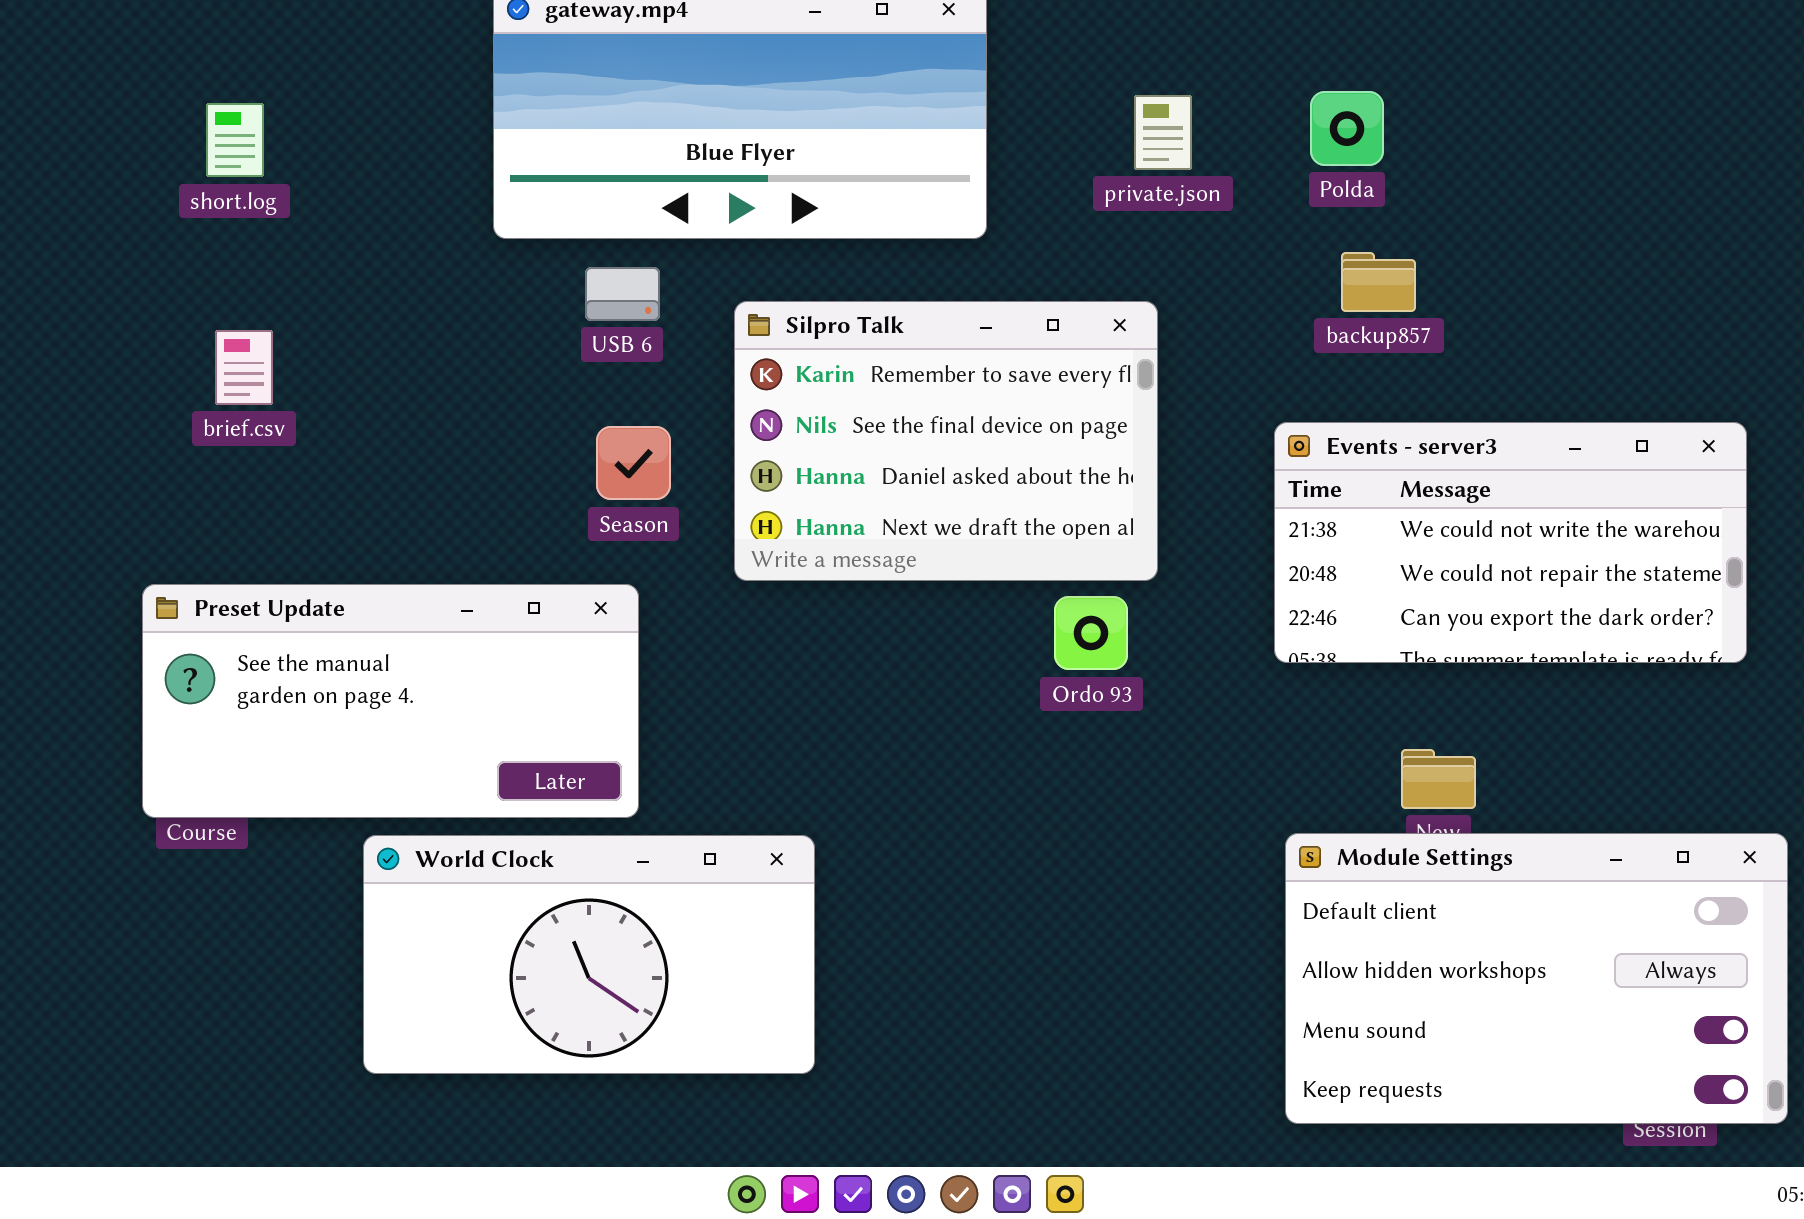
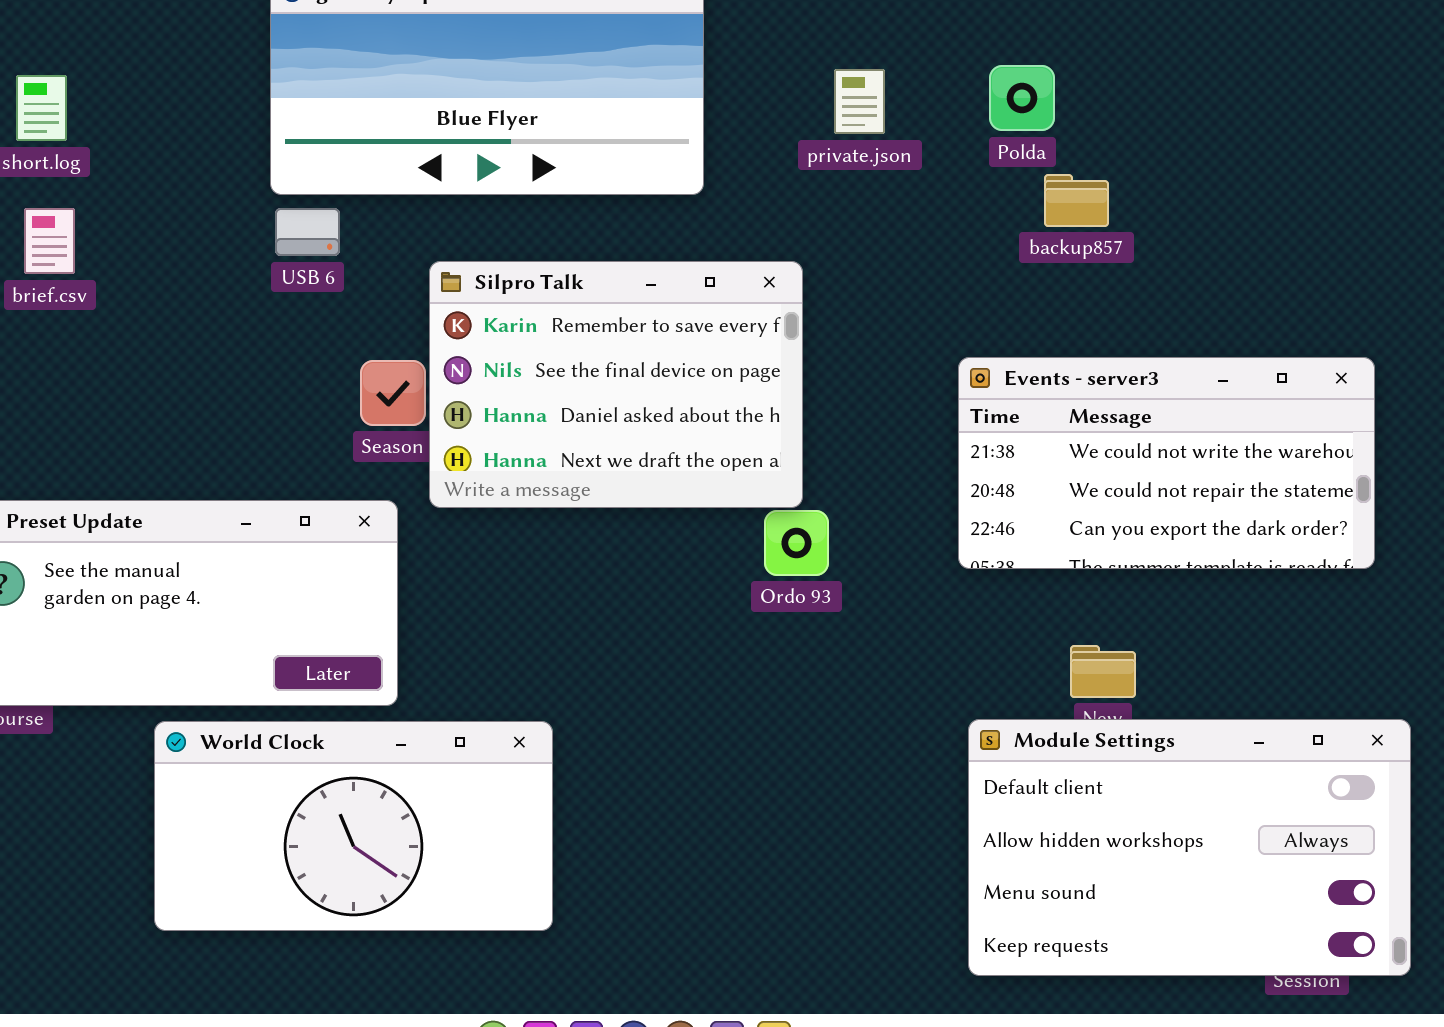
backup857: [1341,252,1416,312] -> [1044,174,1109,227], moved
USB 6: [585,267,660,321] -> [275,208,340,256], moved
Silpro Talk: [734,301,1158,581] -> [429,261,803,508], moved
brief.csv: [215,330,273,405] -> [24,208,75,274], moved

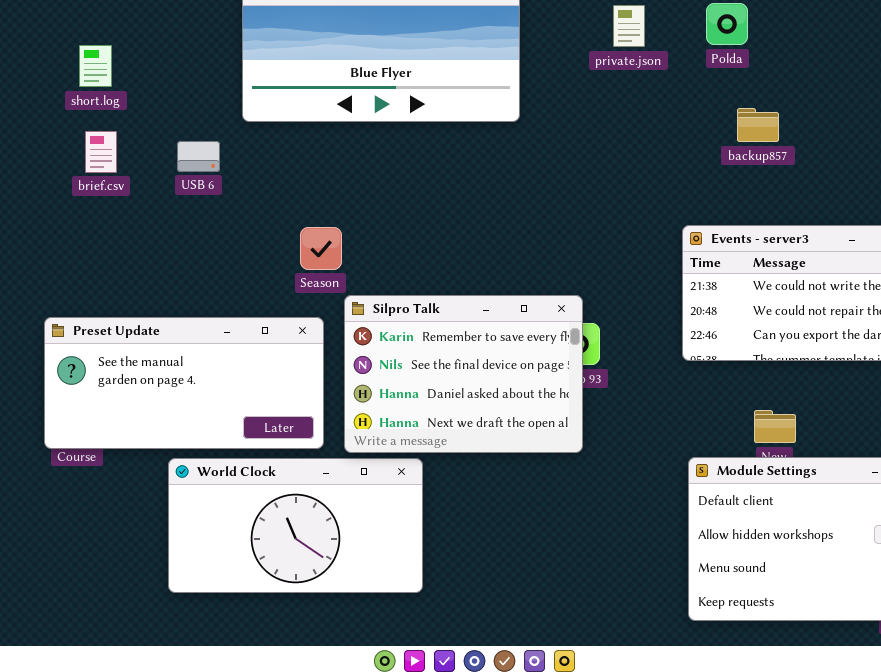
Polda: [989,65,1055,131] -> [706,3,748,45], moved
private.json: [834,69,885,134] -> [613,5,645,47], moved
USB 6: [275,208,340,256] -> [177,141,220,172], moved
Silpro Talk: [429,261,803,508] -> [344,295,583,453], moved

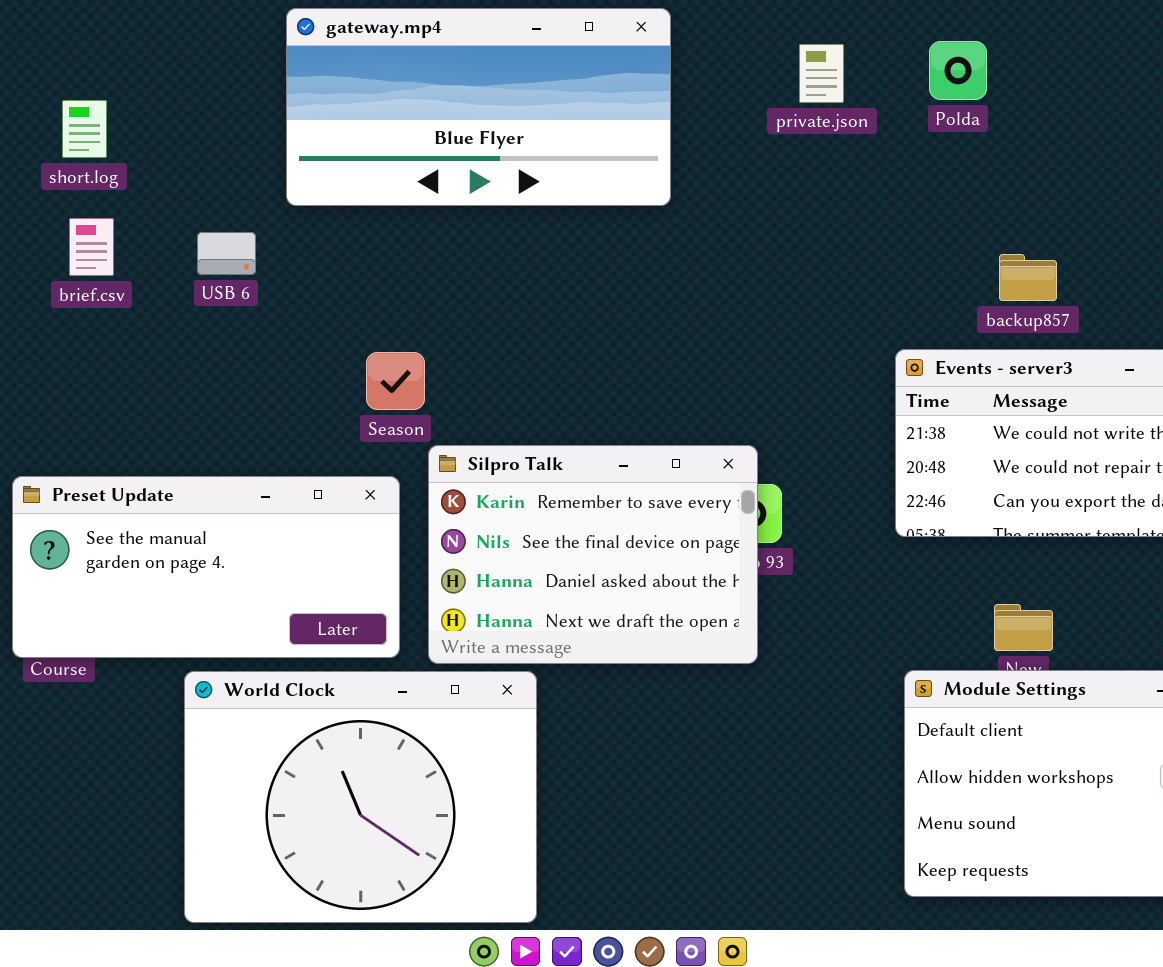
backup857: [737,108,779,142] -> [999,254,1057,301], moved
World Clock: [168,458,423,593] -> [184,671,537,923], resized

